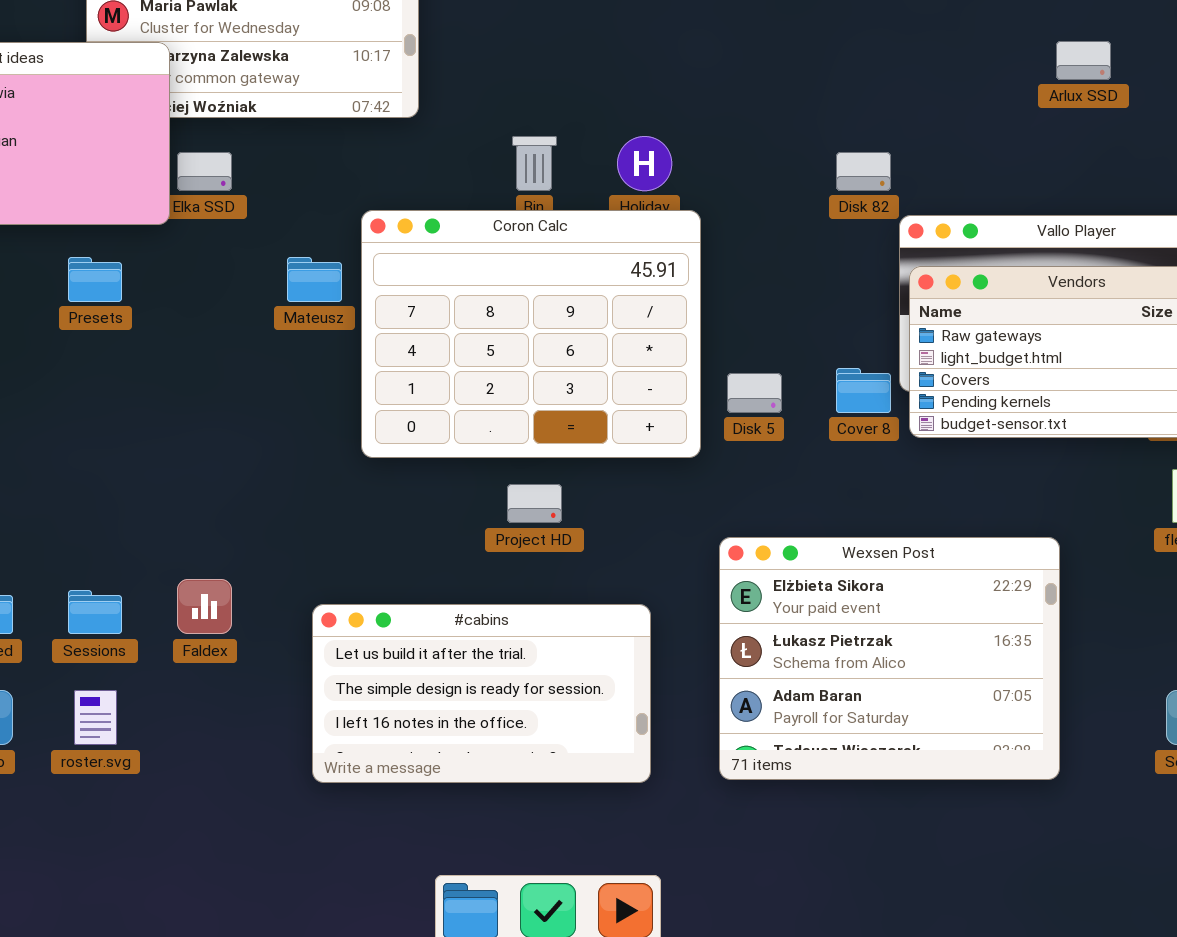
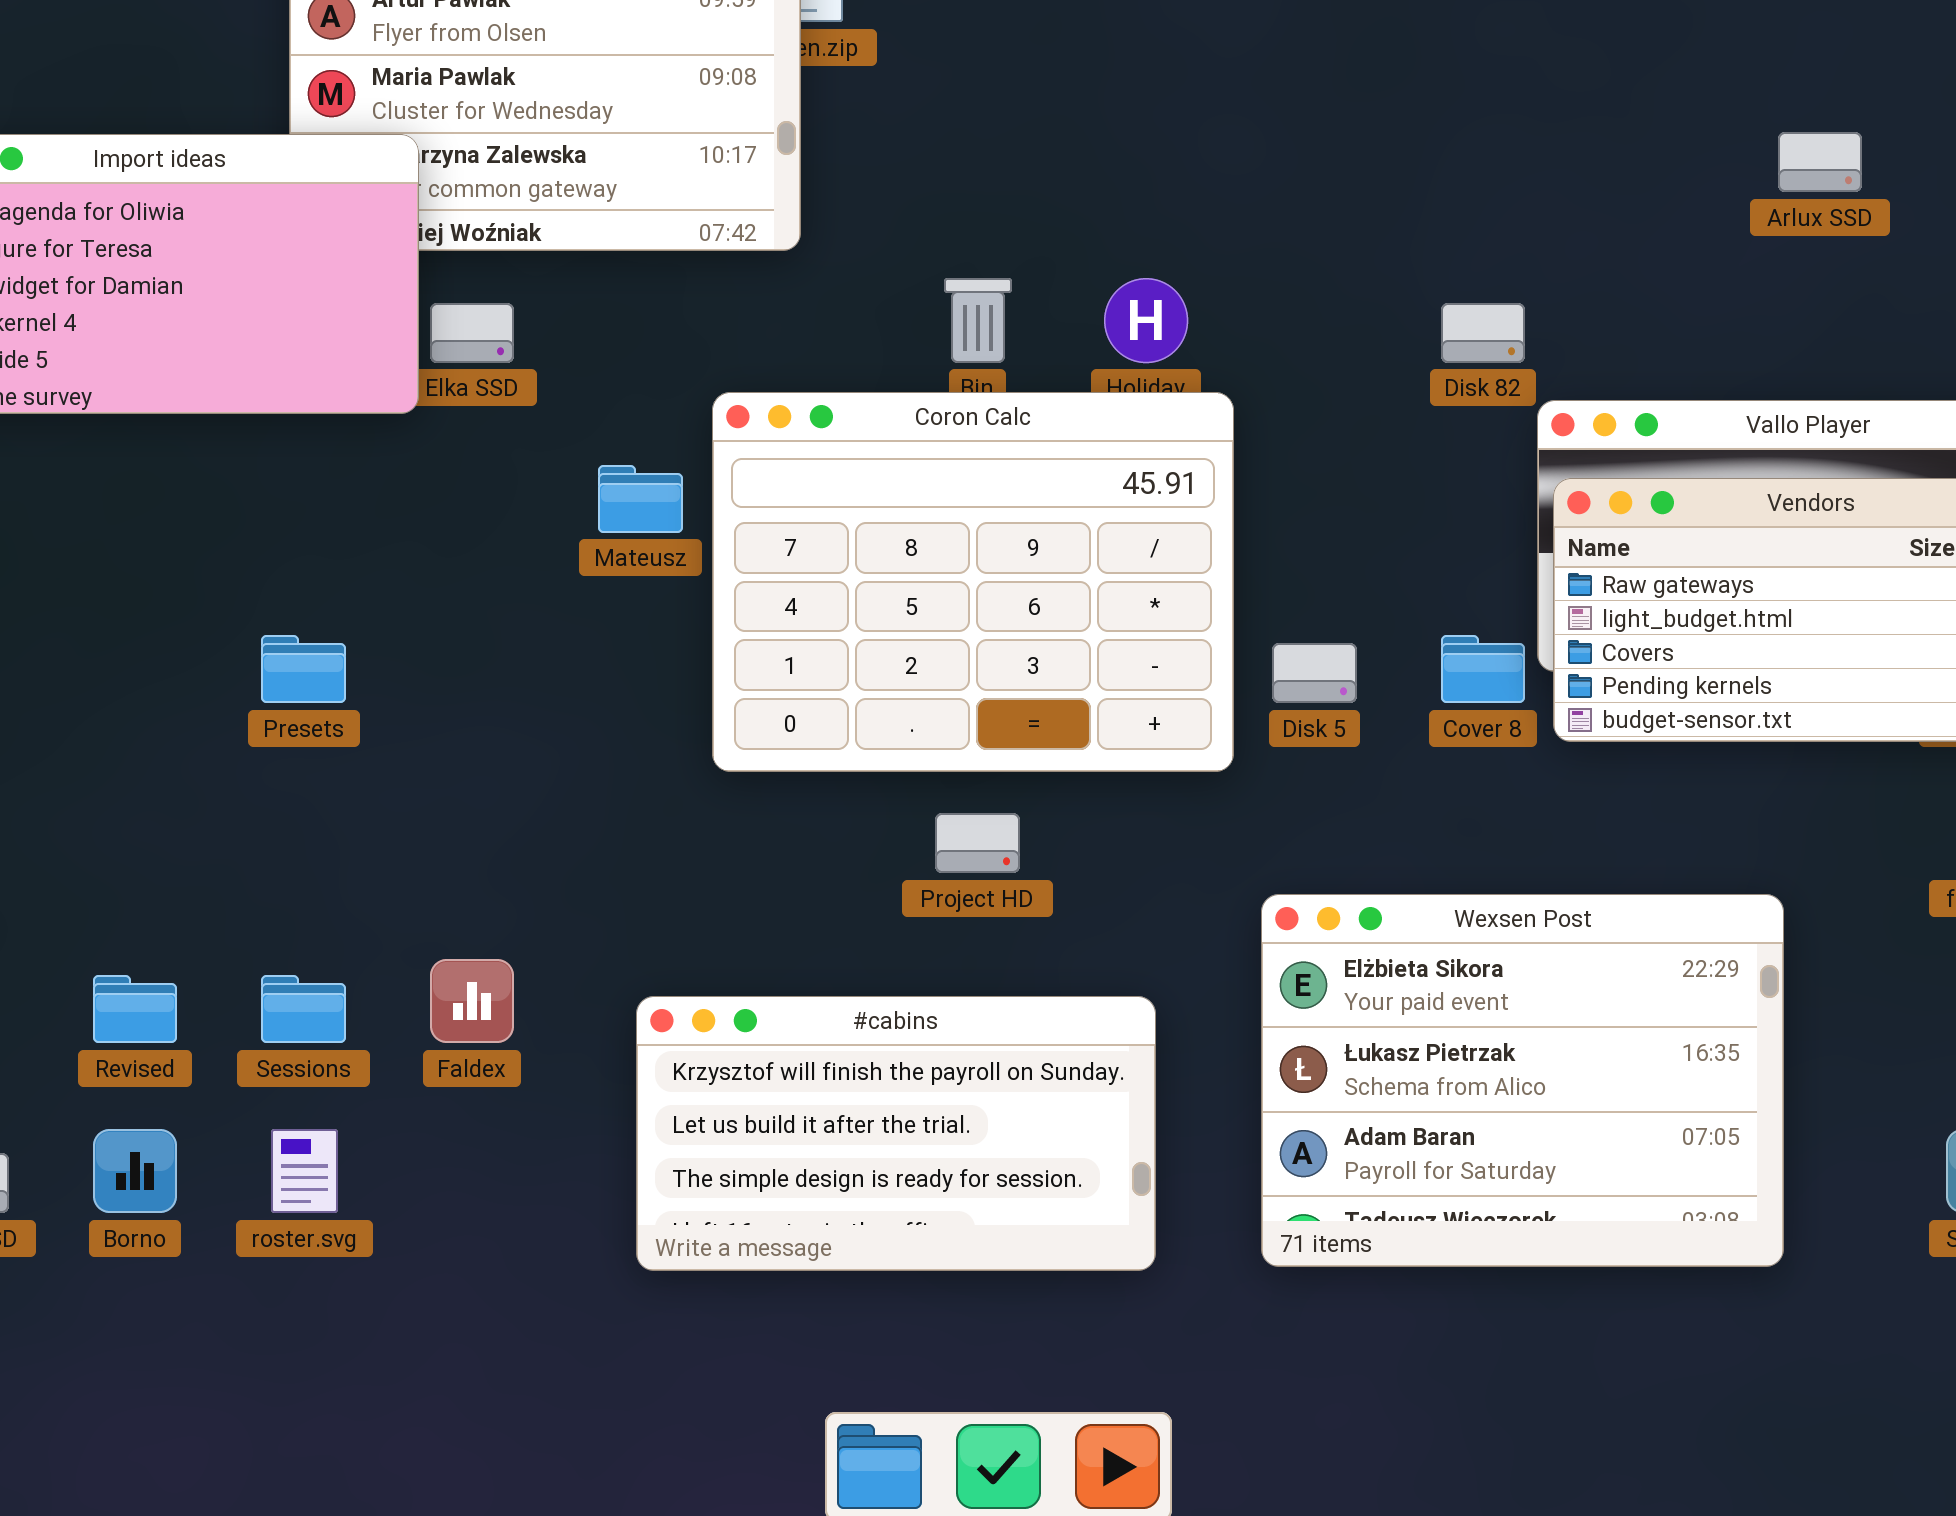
Presets: [68,257,122,302] -> [261,635,346,703], moved
#cabins: [312,604,651,783] -> [636,996,1156,1271], scrolled up 1 row

